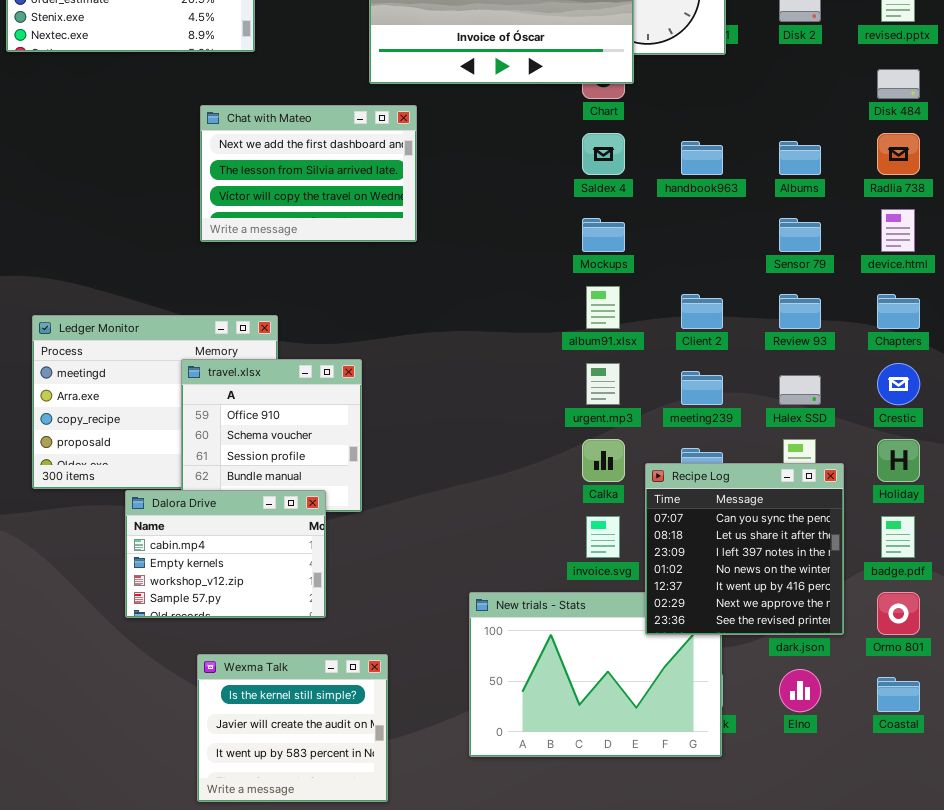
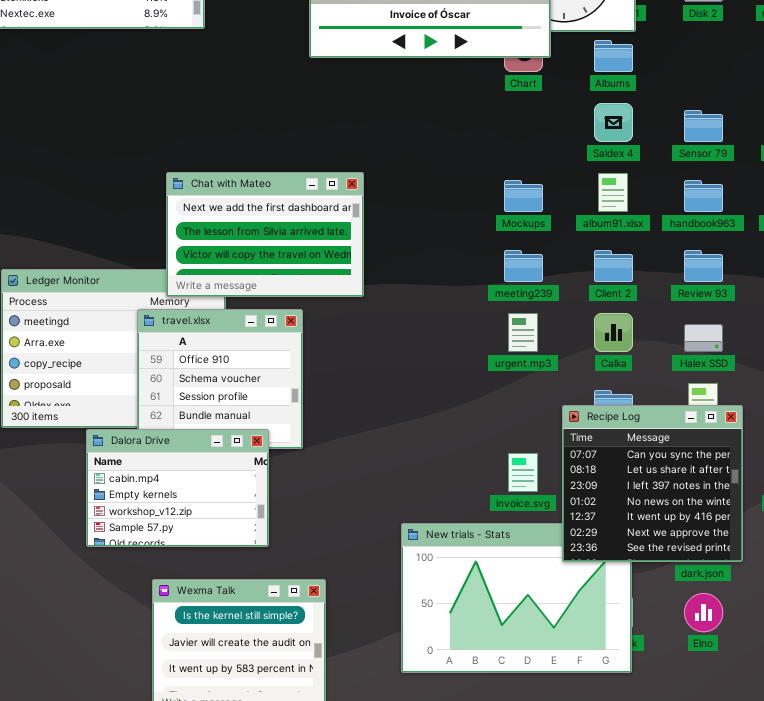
Chat with Mateo: [200,105,417,242] -> [166,172,364,297], moved
Saldex 4: [582,133,625,175] -> [594,103,633,142], moved
handbook963: [681,141,723,175] -> [684,180,723,212], moved
Albums: [779,141,821,175] -> [594,40,633,72], moved
Sensor 79: [779,218,821,252] -> [684,110,723,142], moved
album91.xlsx: [586,286,620,329] -> [598,173,628,212], moved
meeting239: [681,371,723,405] -> [504,250,543,282], moved
Calka: [582,439,625,482] -> [594,313,633,352], moved

